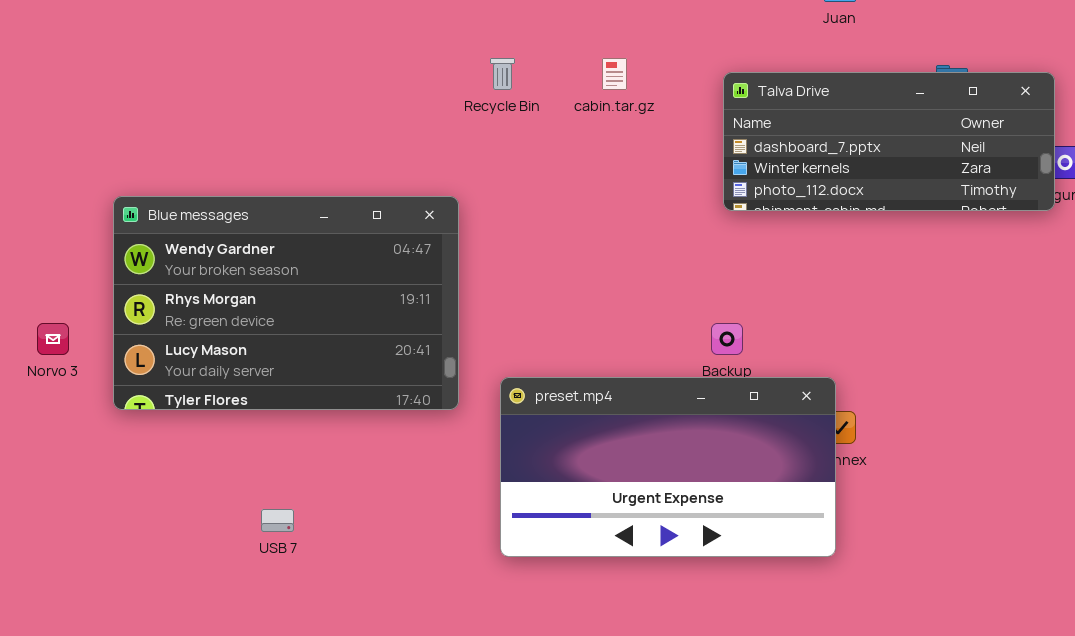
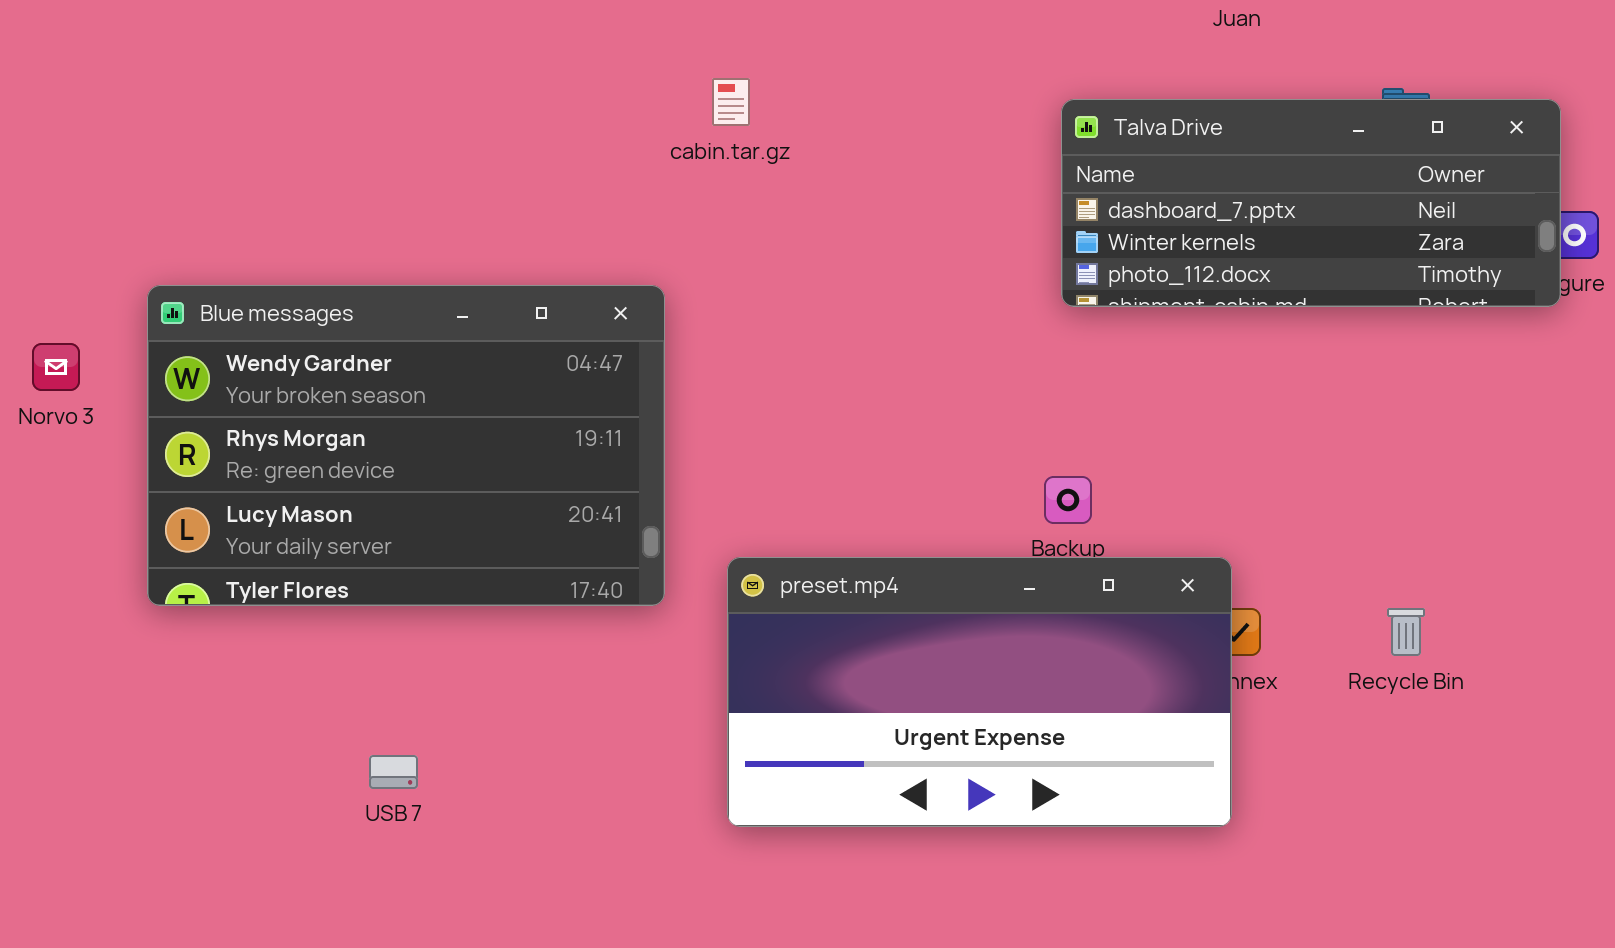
Recycle Bin: [490,58,515,90] -> [1387,608,1425,656], moved
cabin.tar.gz: [602,58,627,90] -> [712,78,750,126], moved
Norvo 3: [37,323,69,355] -> [32,343,80,391], moved

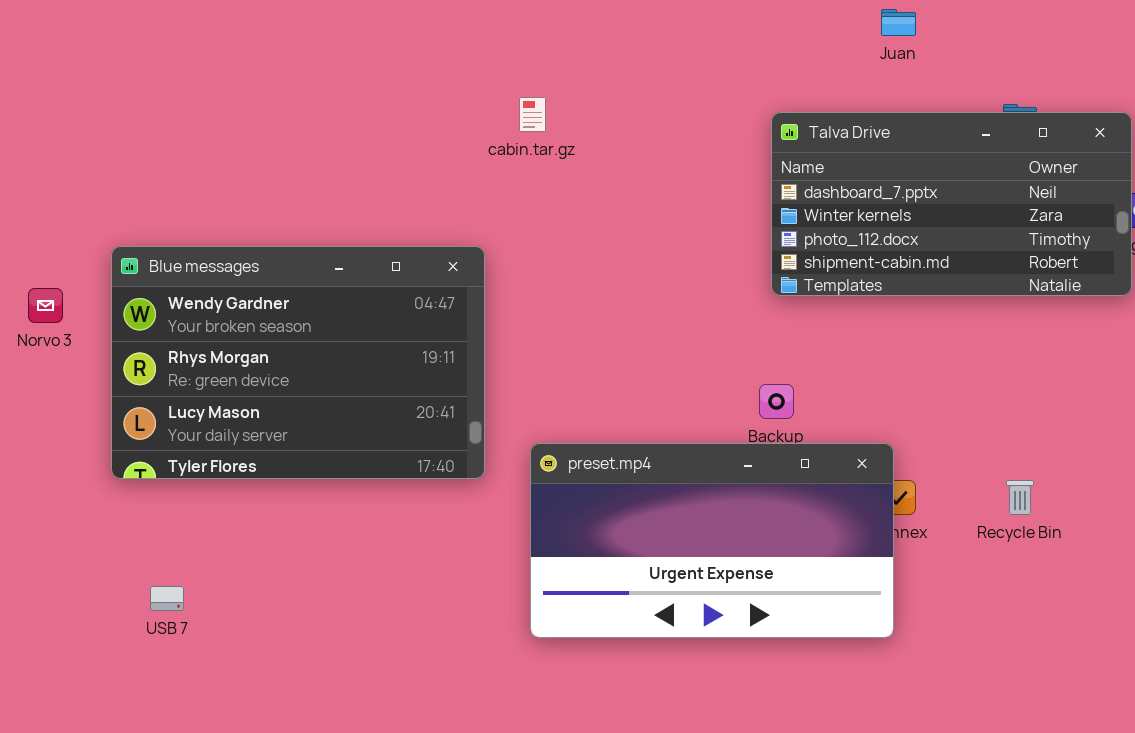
Talva Drive: [1061,99,1561,307] -> [771,112,1132,296], resized
USB 7: [369,755,418,789] -> [150,586,184,611], moved

